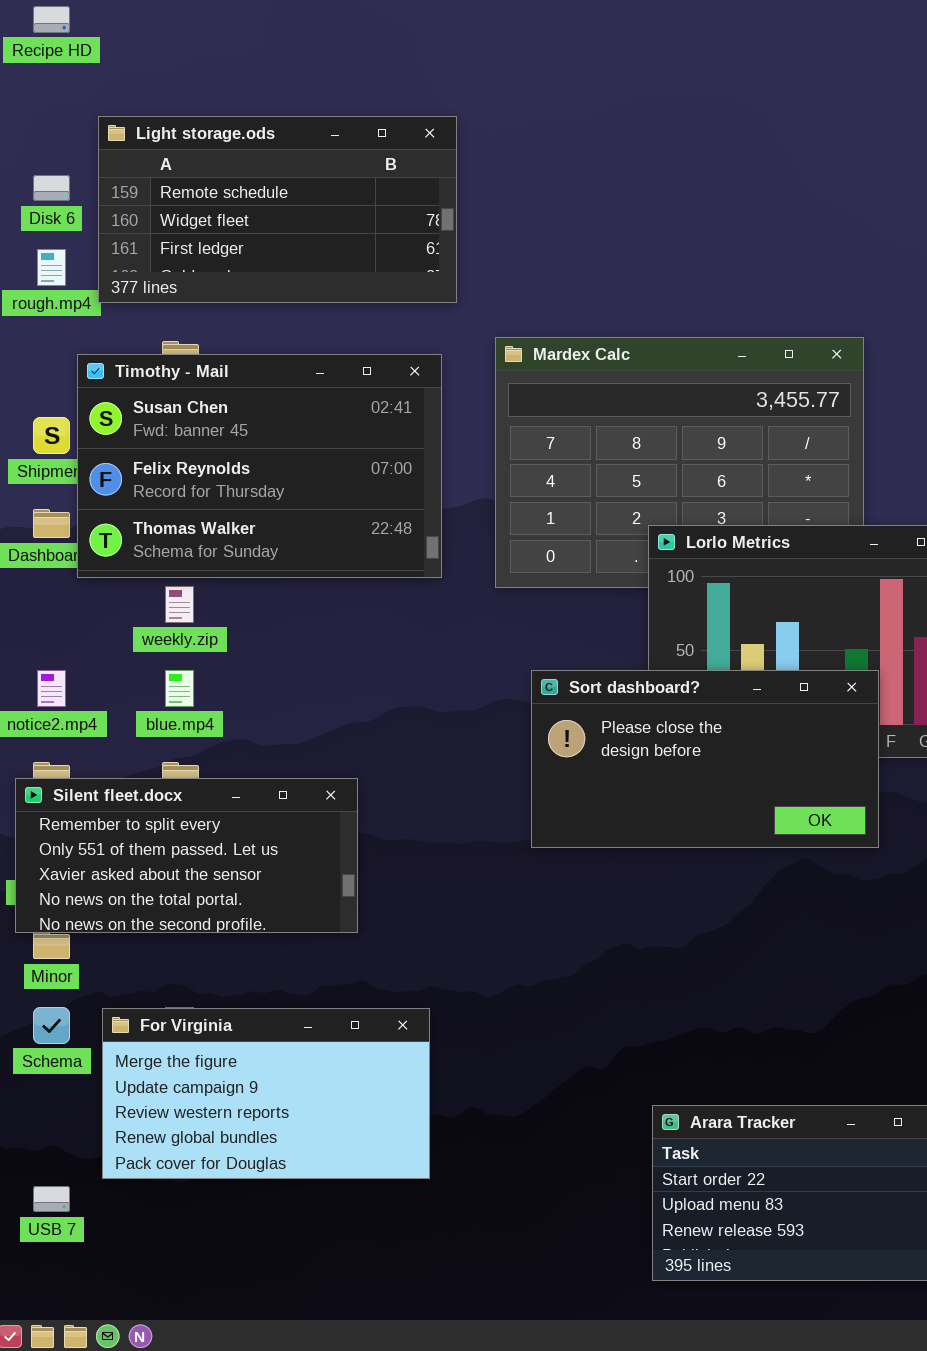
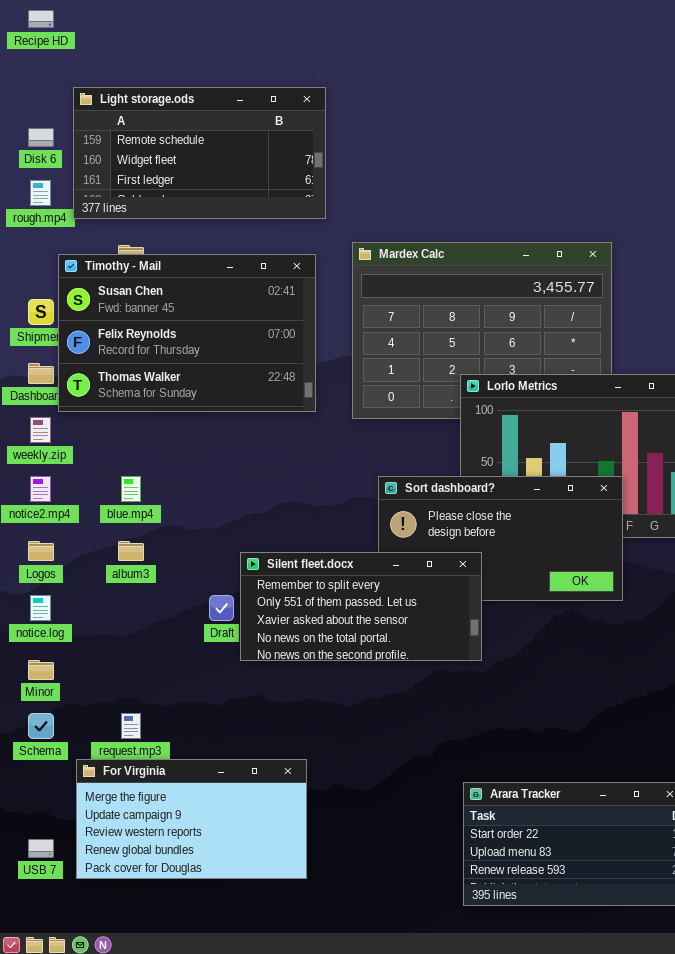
weekly.zip: [165,586,194,623] -> [30,417,51,443], moved
Silent fleet.docx: [15,778,358,933] -> [240,552,482,661], moved
For Virginia: [102,1008,430,1179] -> [76,759,307,879], moved

